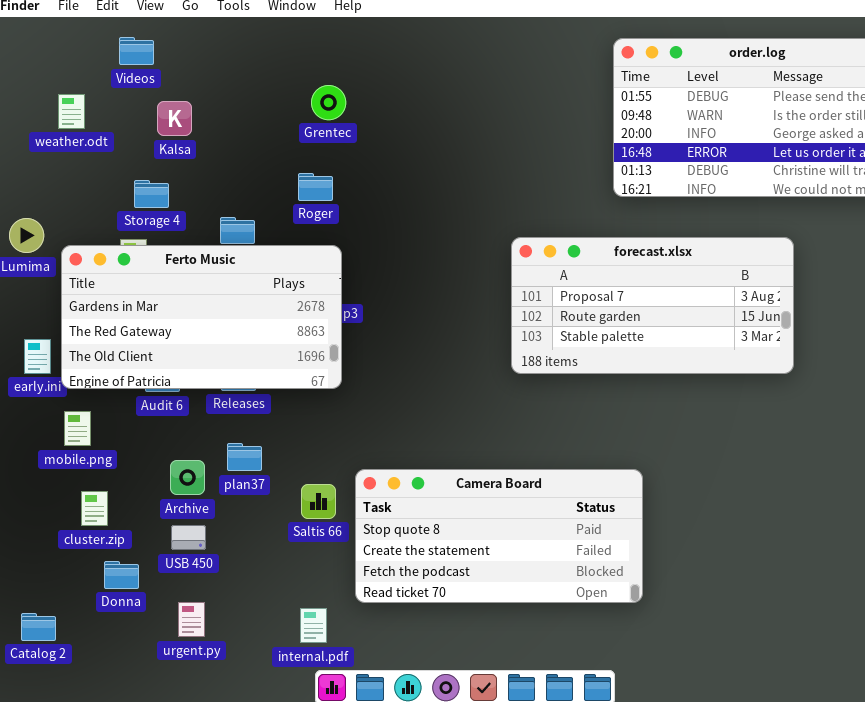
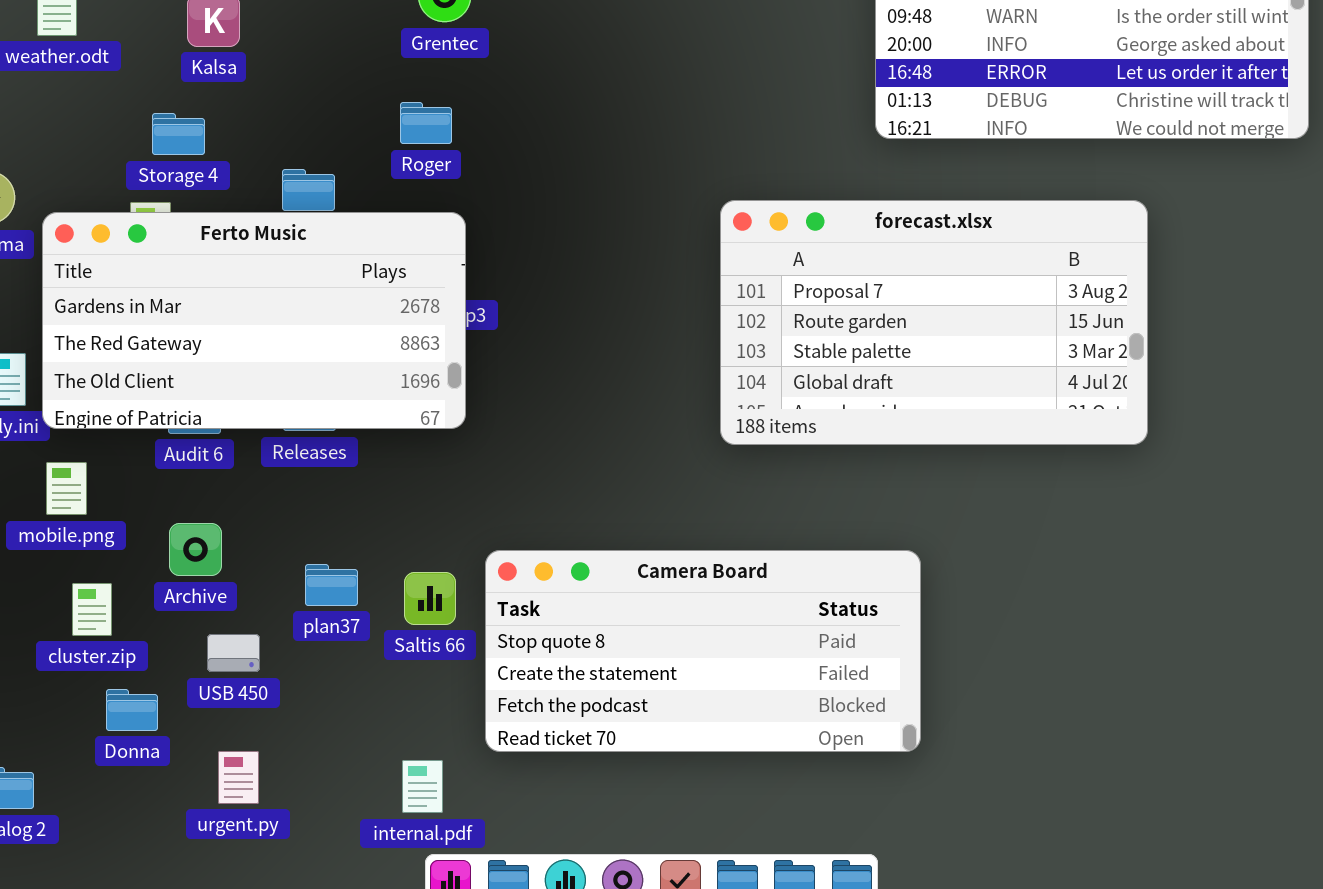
forecast.xlsx: [511,237,794,374] -> [720,200,1148,445], resized
plan37: [227,443,262,471] -> [305,564,358,606], moved
Archive: [170,460,205,495] -> [169,523,222,576], moved

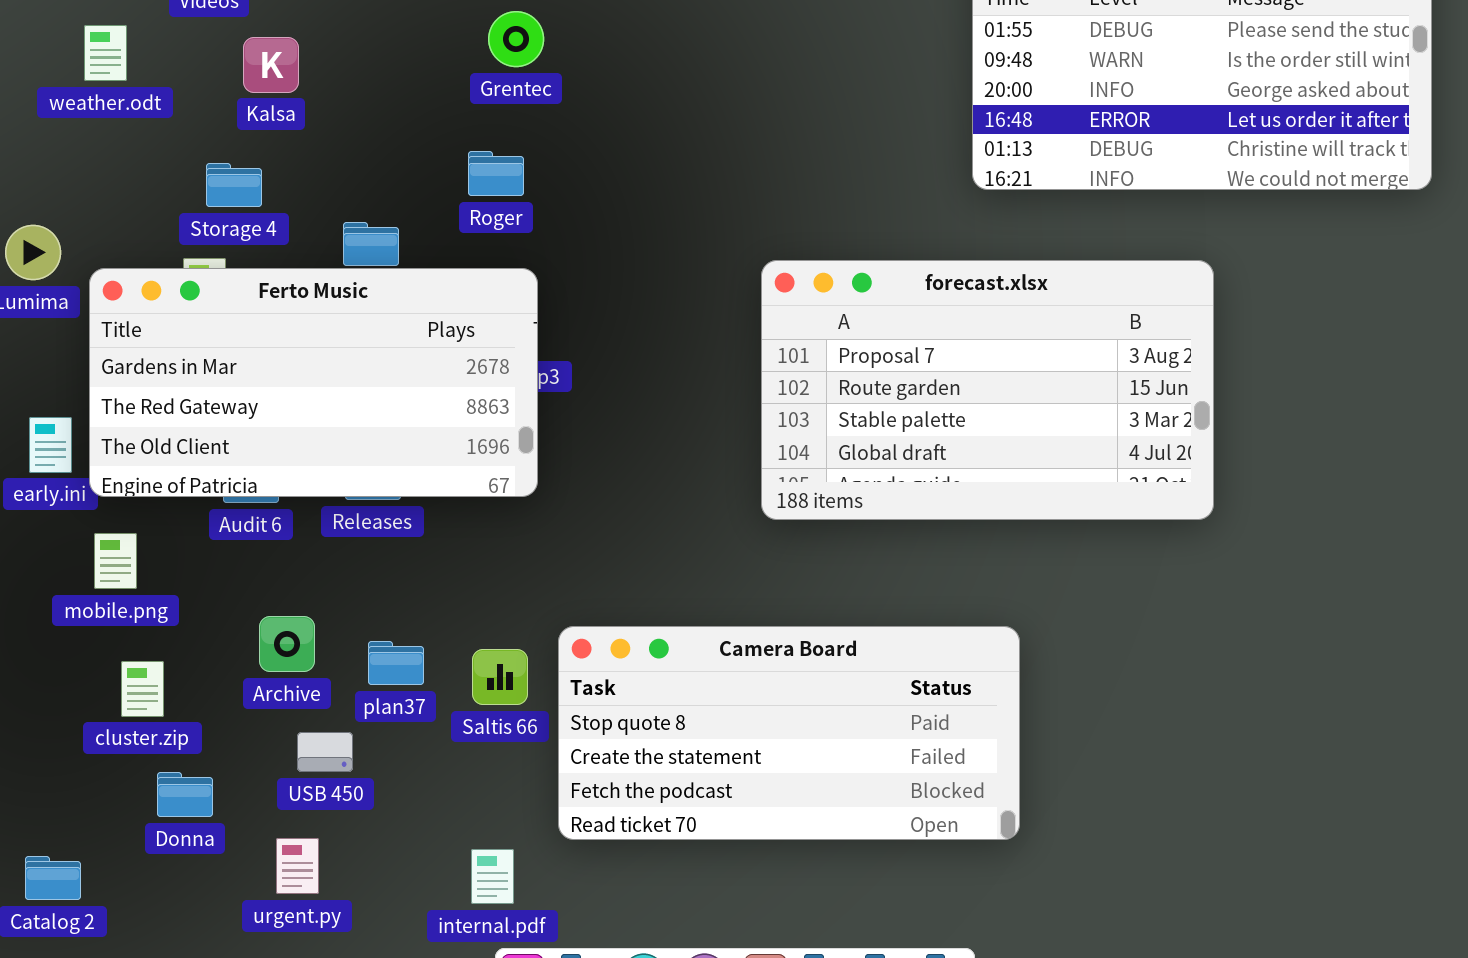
forecast.xlsx: [720,200,1148,445] -> [761,260,1214,520], moved
Archive: [169,523,222,576] -> [259,616,315,672], moved
USB 450: [207,634,260,672] -> [297,732,353,772], moved

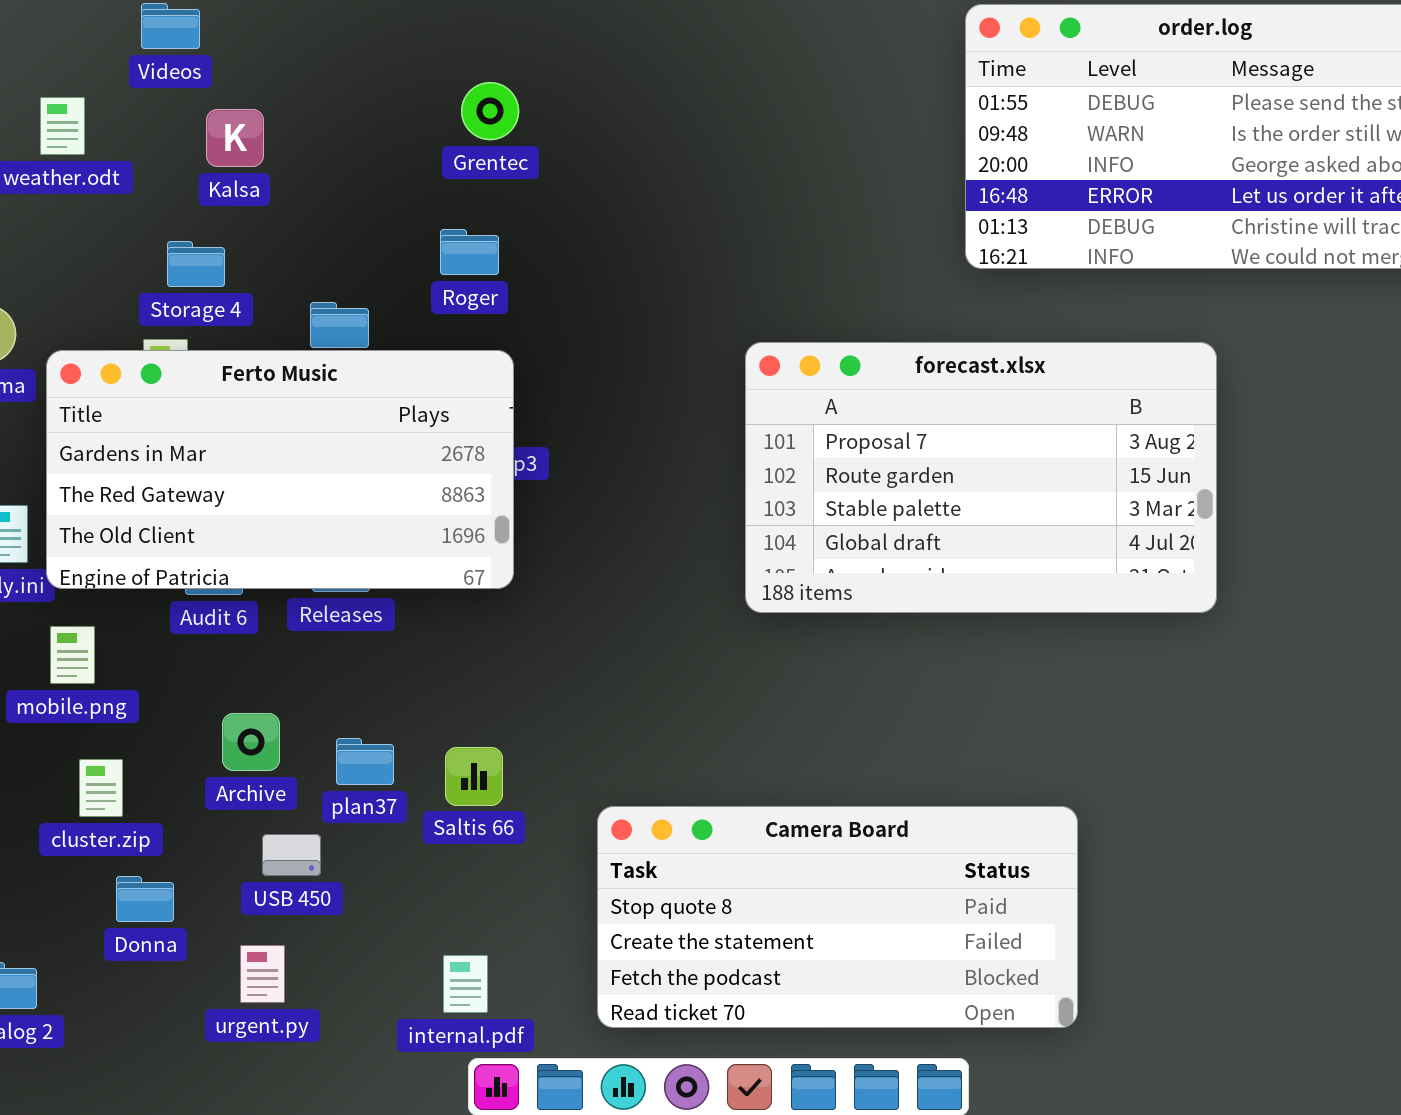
Camera Board: [558,626,1020,840] -> [597,806,1078,1028], moved

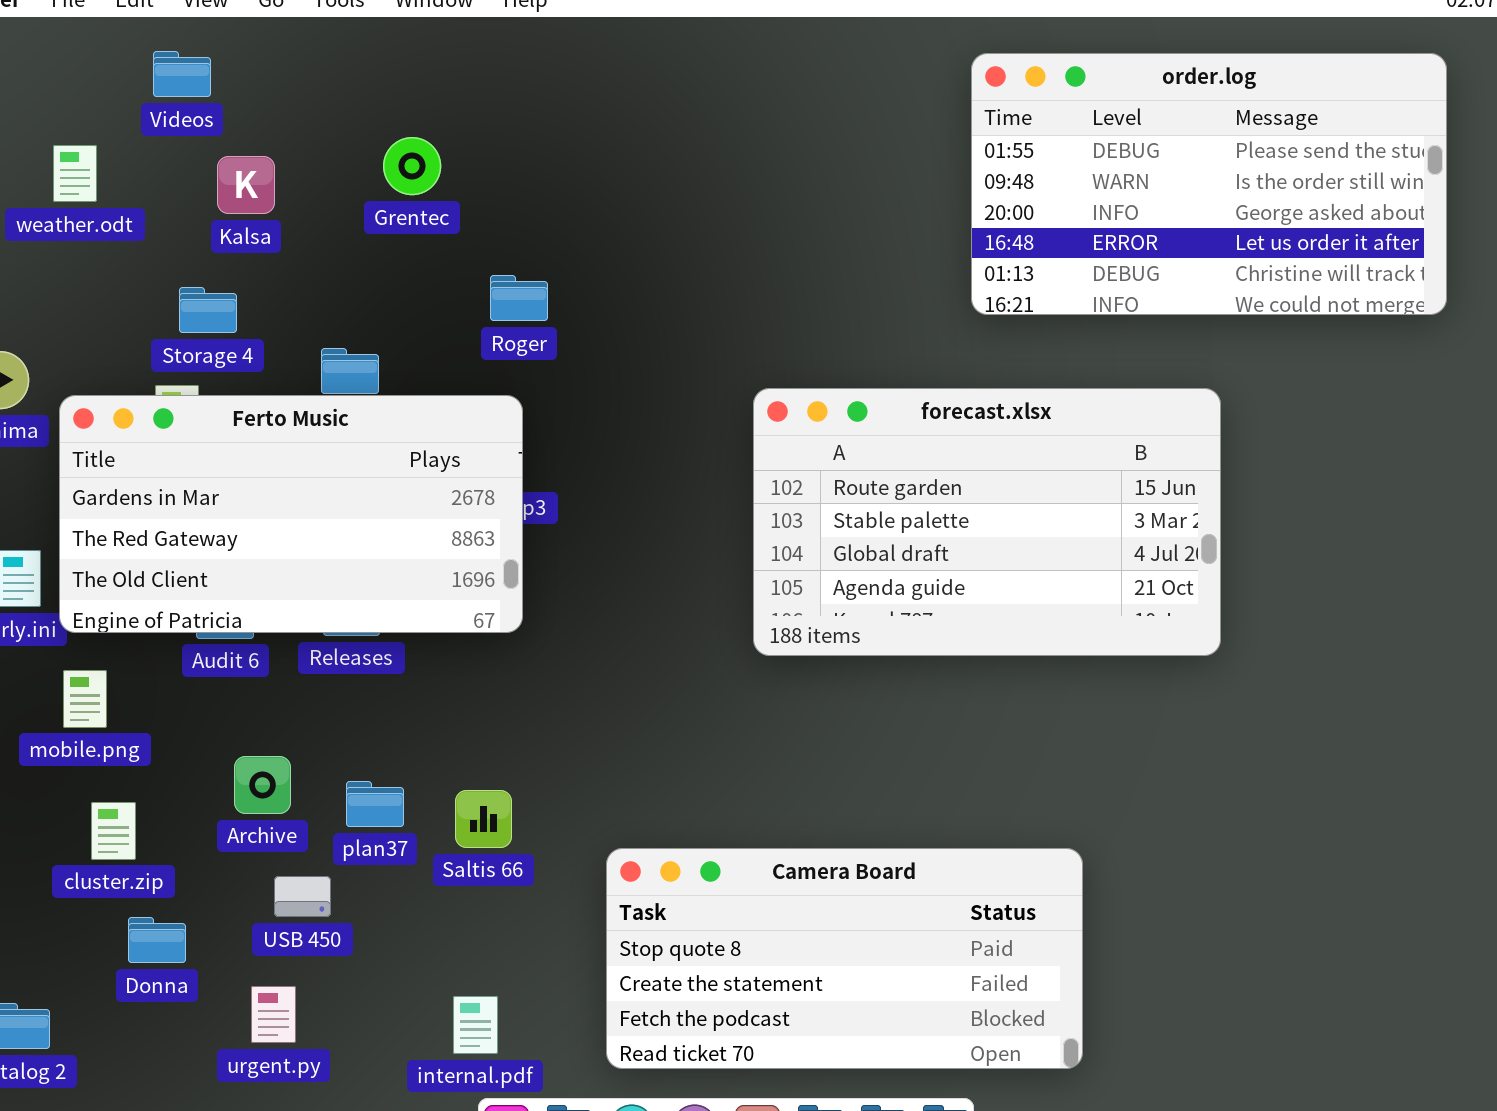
Grentec: [461,82,519,140] -> [383,137,441,195], moved
Roger: [440,229,499,275] -> [490,275,548,321], moved
forecast.xlsx: [745,342,1217,613] -> [753,388,1221,656], scrolled down 1 row

